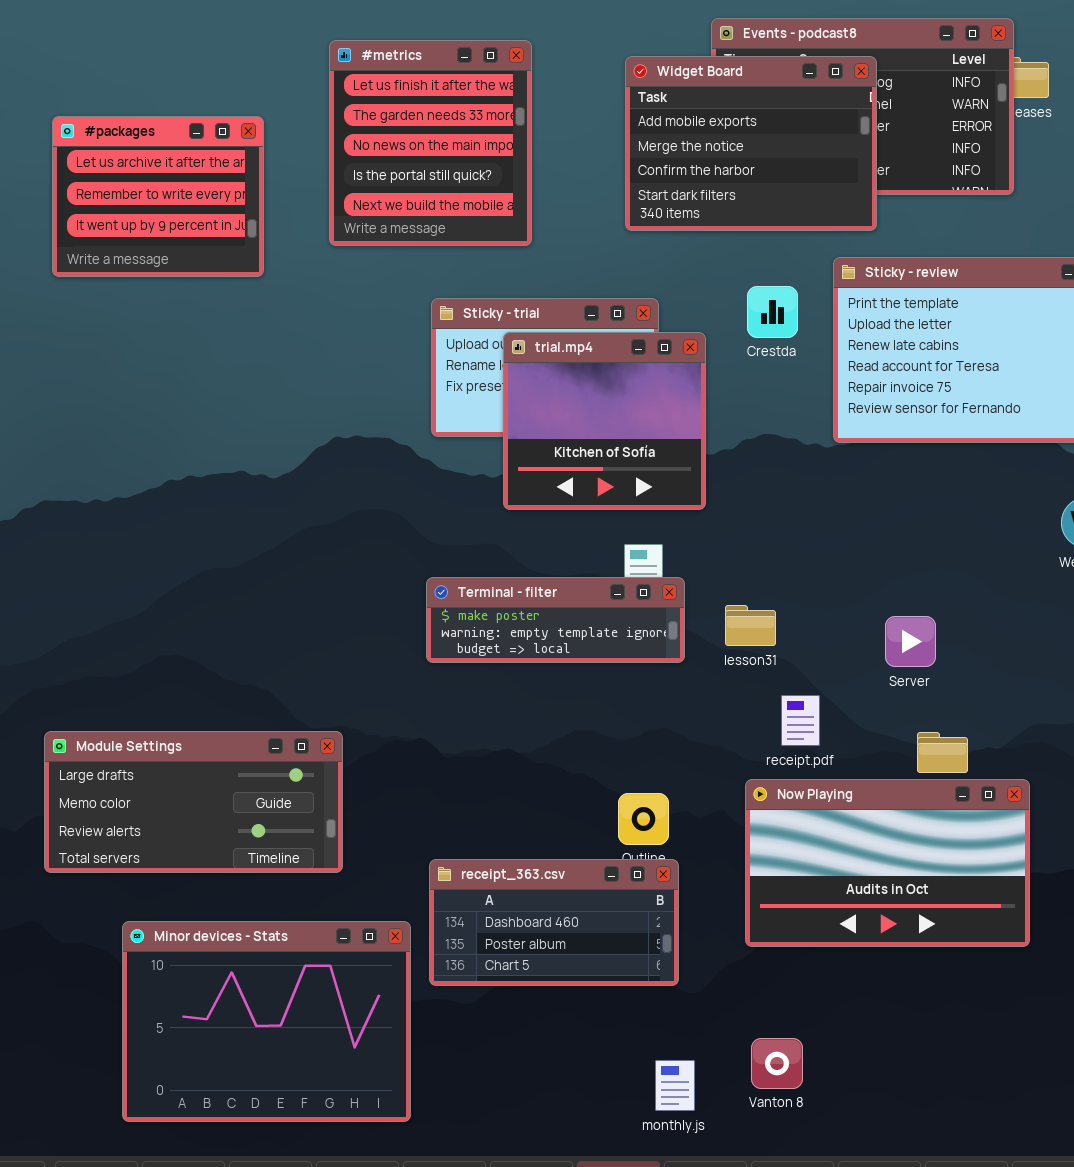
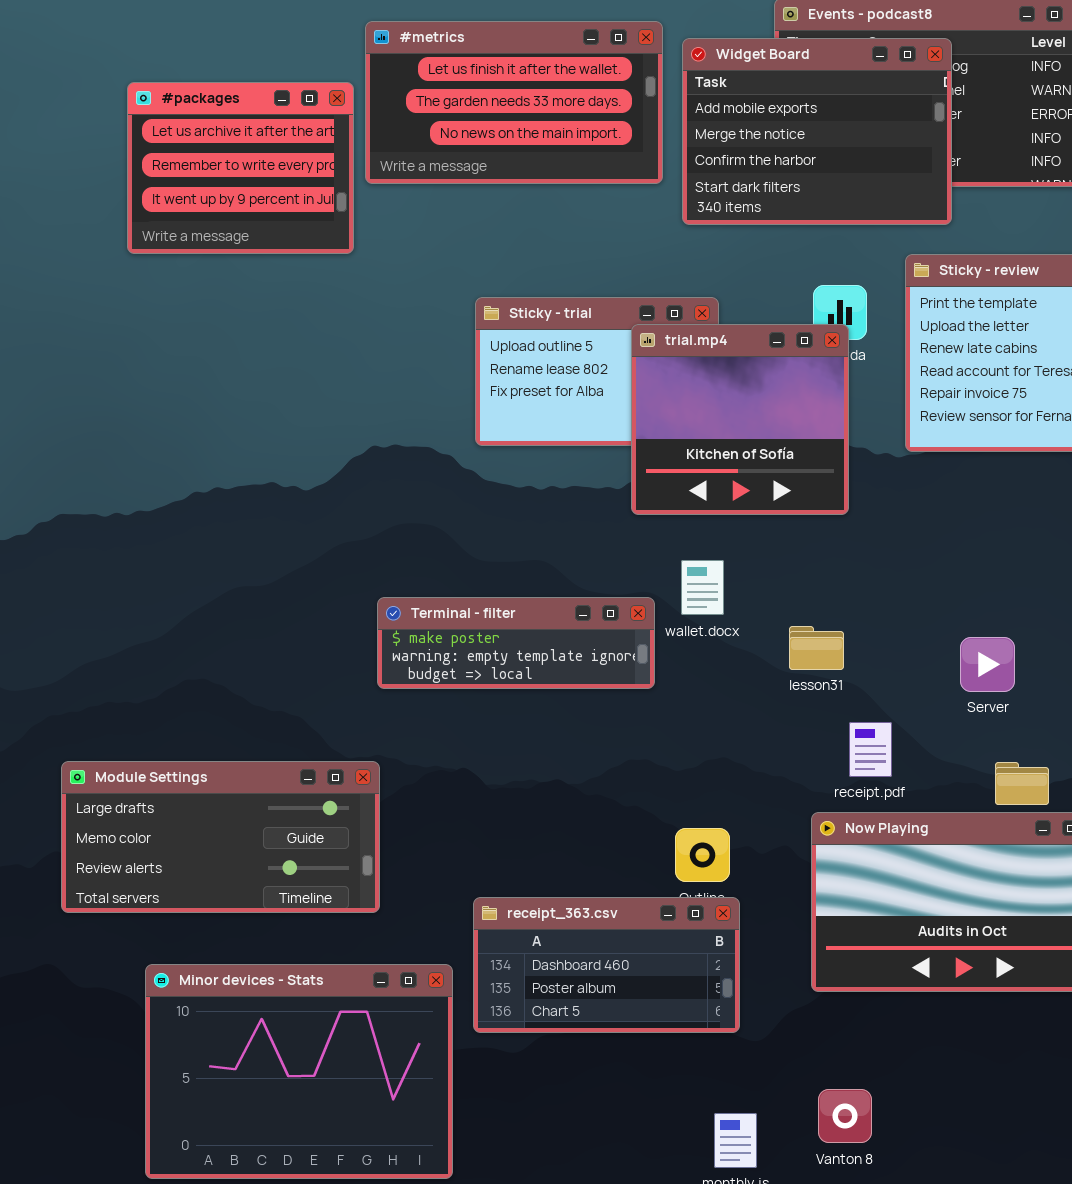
#metrics: [329,40,532,246] -> [365,21,663,184], resized
#packages: [52,116,264,277] -> [127,82,354,254], moved
trial.mp4: [503,332,706,510] -> [631,324,849,515], moved
Terminal - filter: [426,577,685,663] -> [377,597,655,689], moved

